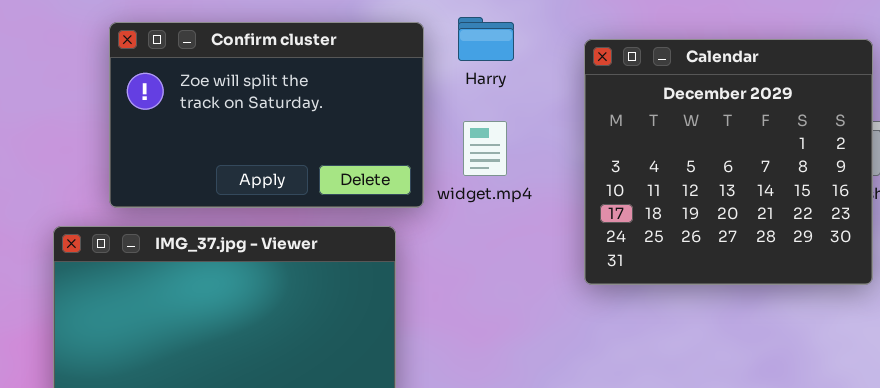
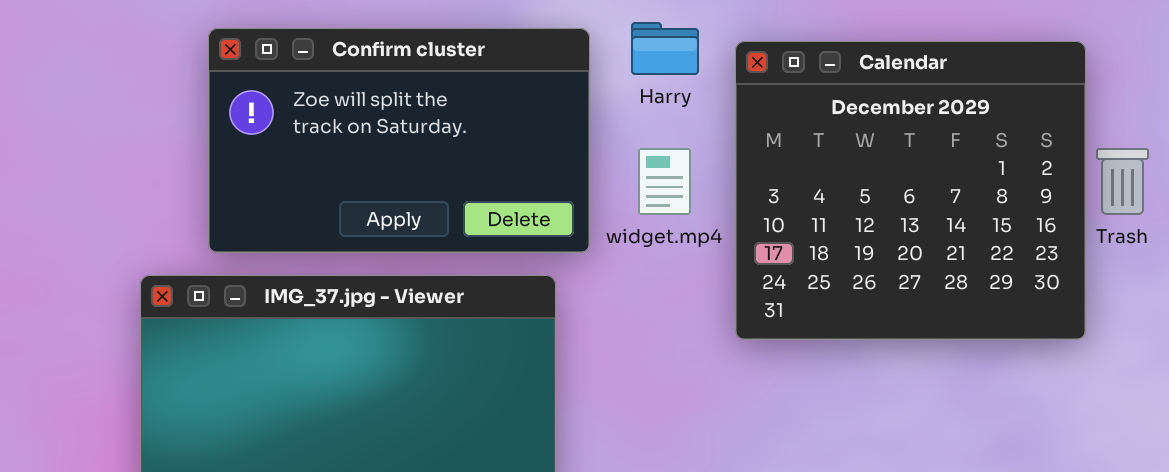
Calendar: [584,39,873,285] -> [735,41,1086,340], moved

